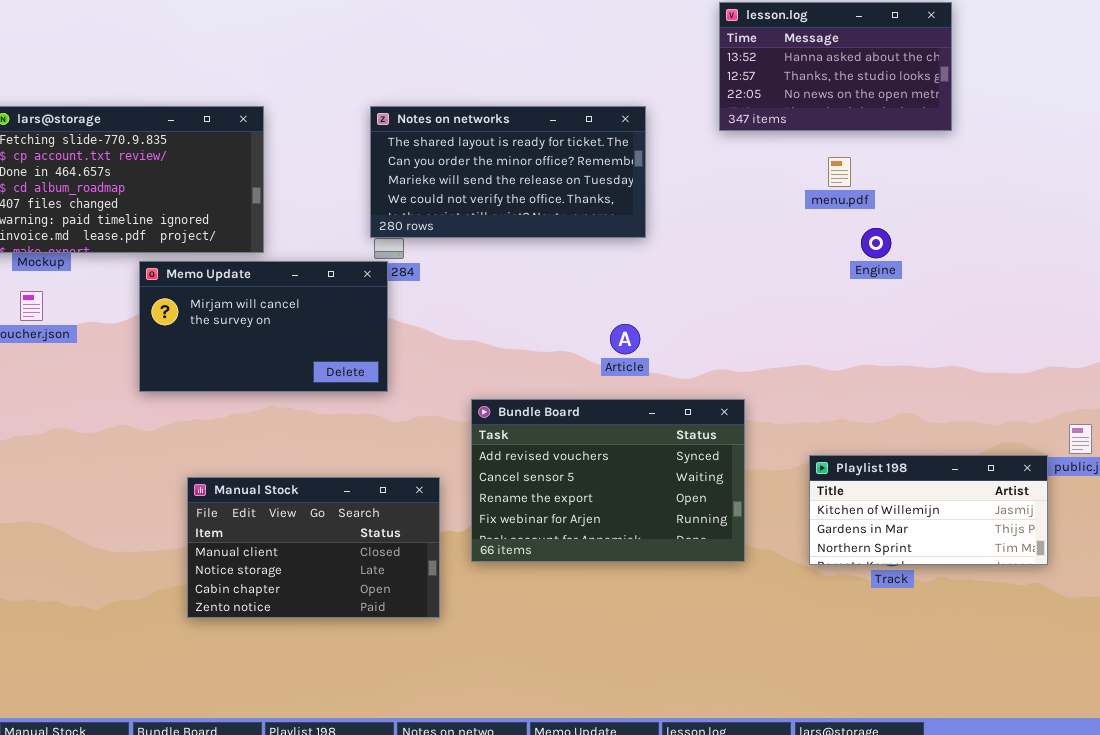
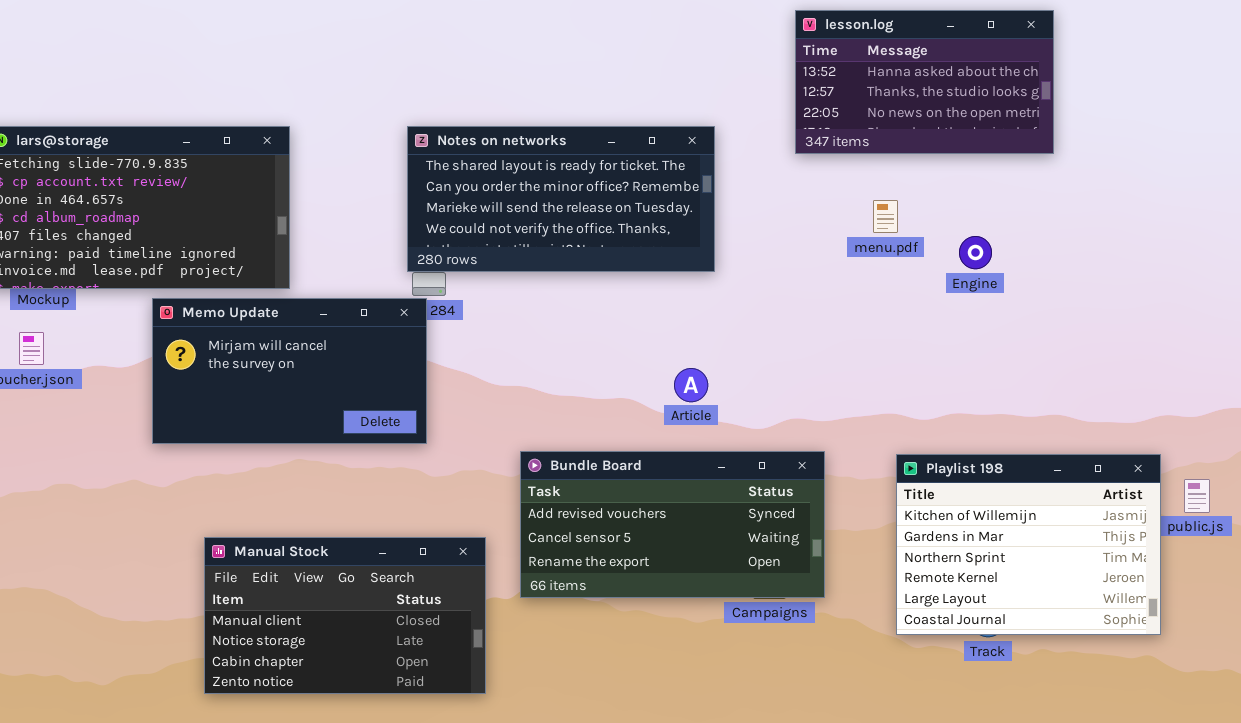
menu.pdf: [828,157,851,187] -> [873,200,898,233], moved
Engine: [861,228,891,258] -> [959,236,992,269], moved
Bundle Board: [471,399,745,562] -> [520,451,825,598], resized
Playlist 198: [809,455,1048,565] -> [896,454,1161,635], resized

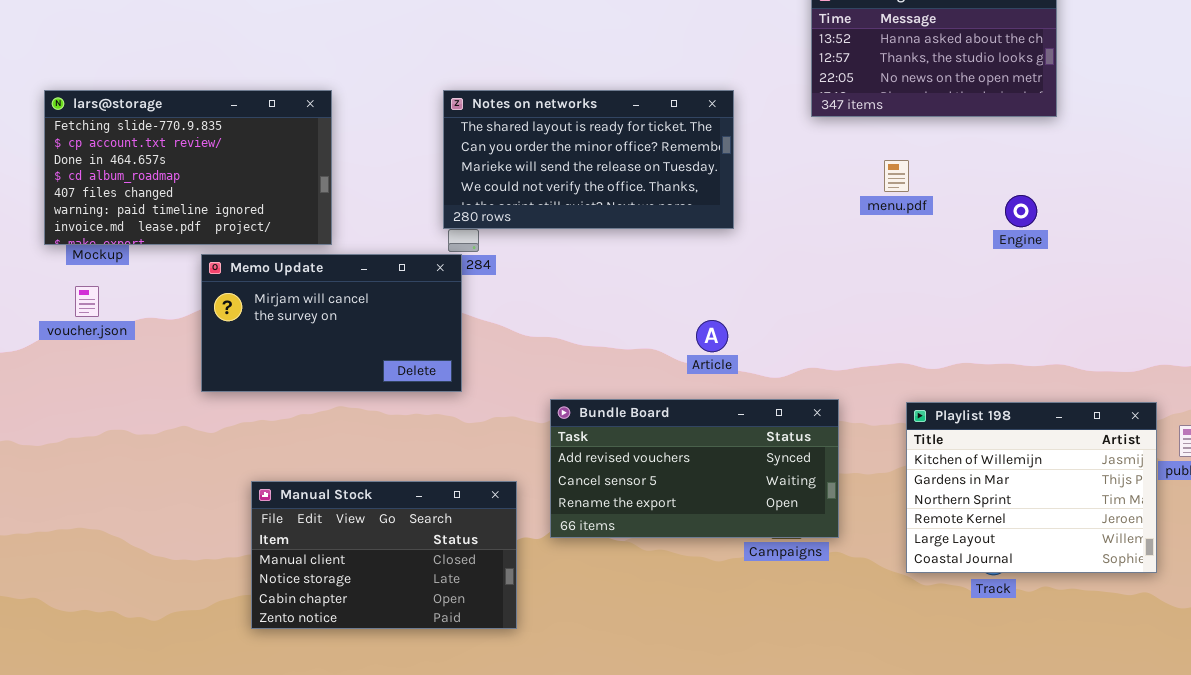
Engine: [959,236,992,269] -> [1005,195,1037,227], moved

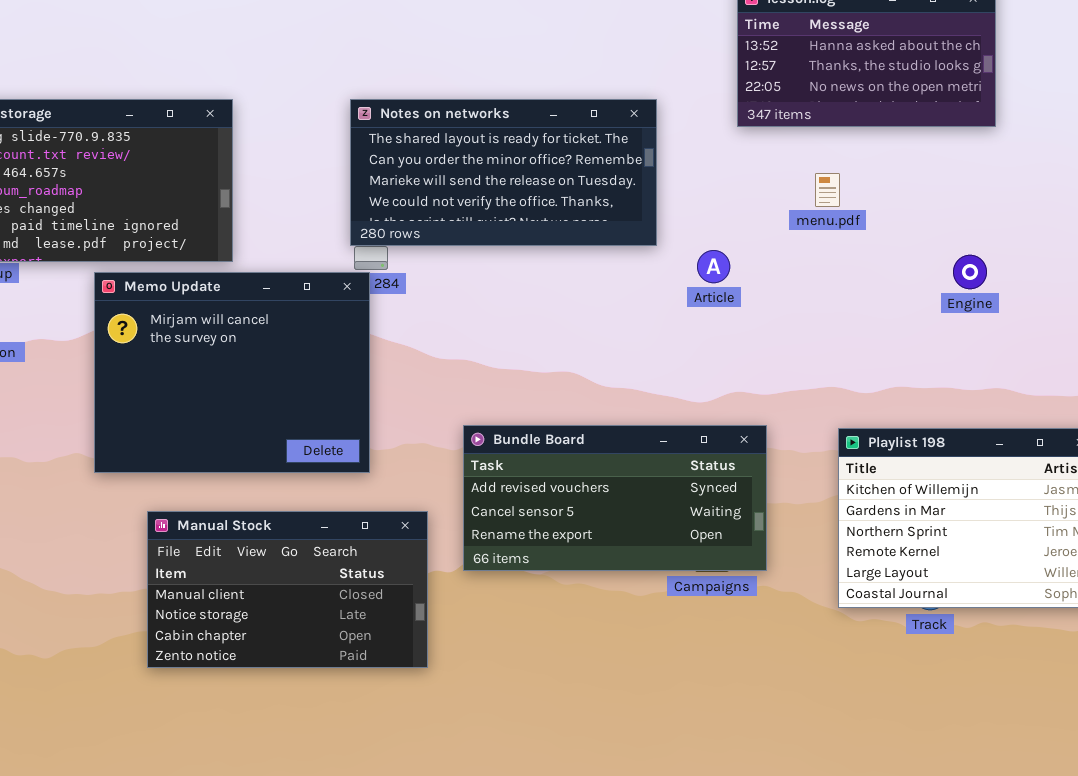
Engine: [1005,195,1037,227] -> [953,255,987,289], moved
Memo Update: [201,254,462,392] -> [94,272,370,473], resized
Article: [696,320,728,352] -> [697,250,730,283], moved

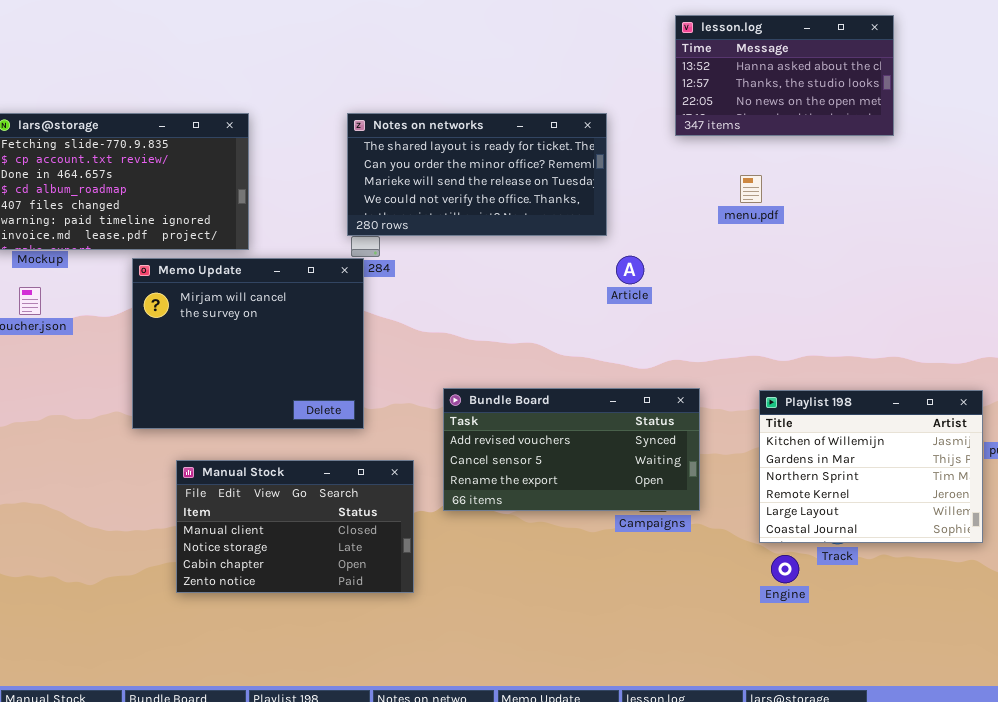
Article: [697,250,730,283] -> [616,256,644,284], moved
Engine: [953,255,987,289] -> [771,555,799,583], moved

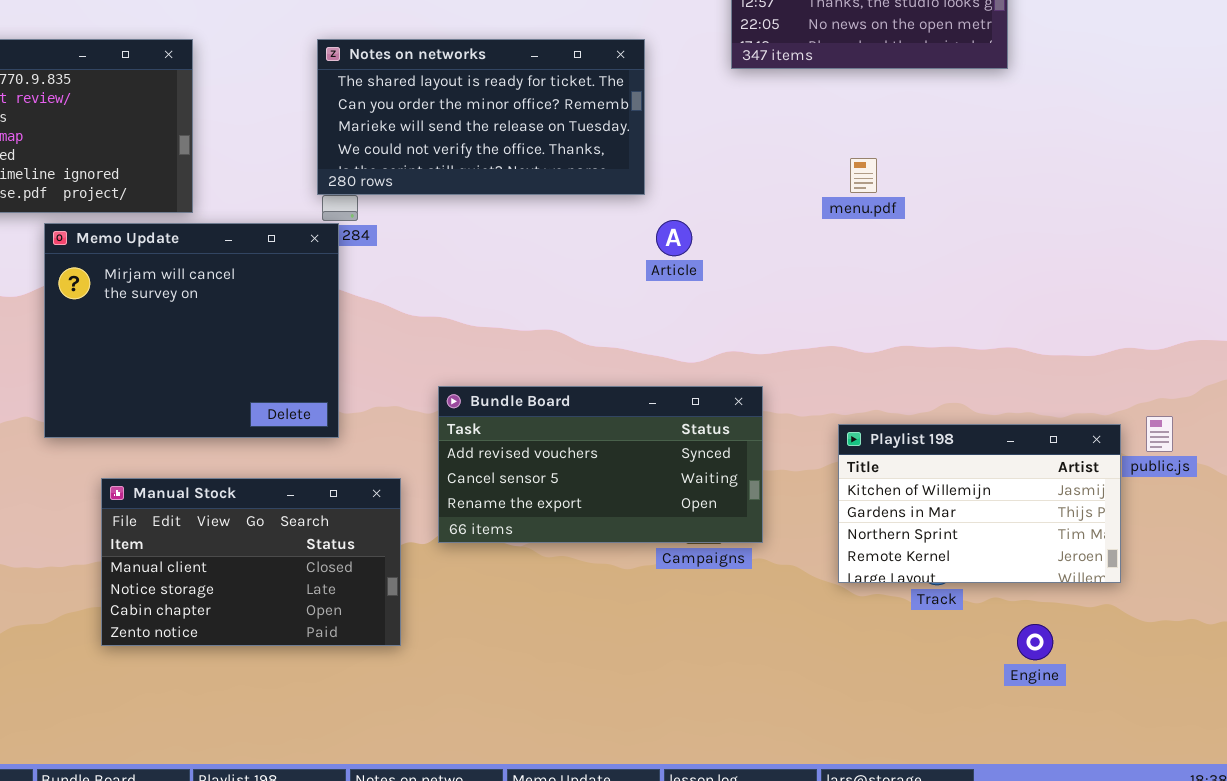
menu.pdf: [740,175,762,203] -> [850,158,877,193], moved
Playlist 198: [759,390,983,543] -> [838,424,1121,583], resized
Engine: [771,555,799,583] -> [1017,624,1053,660], moved

